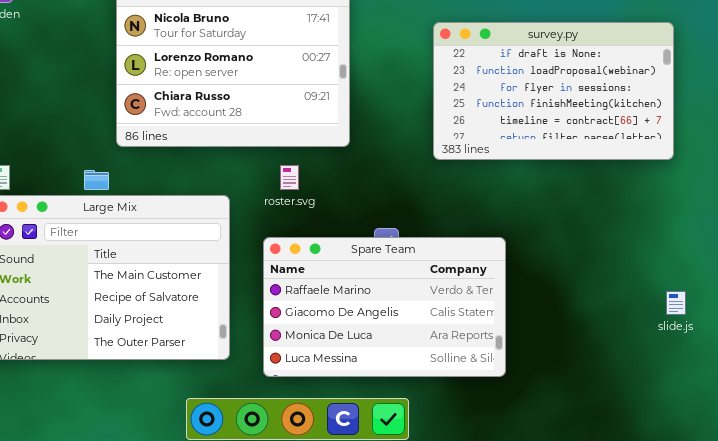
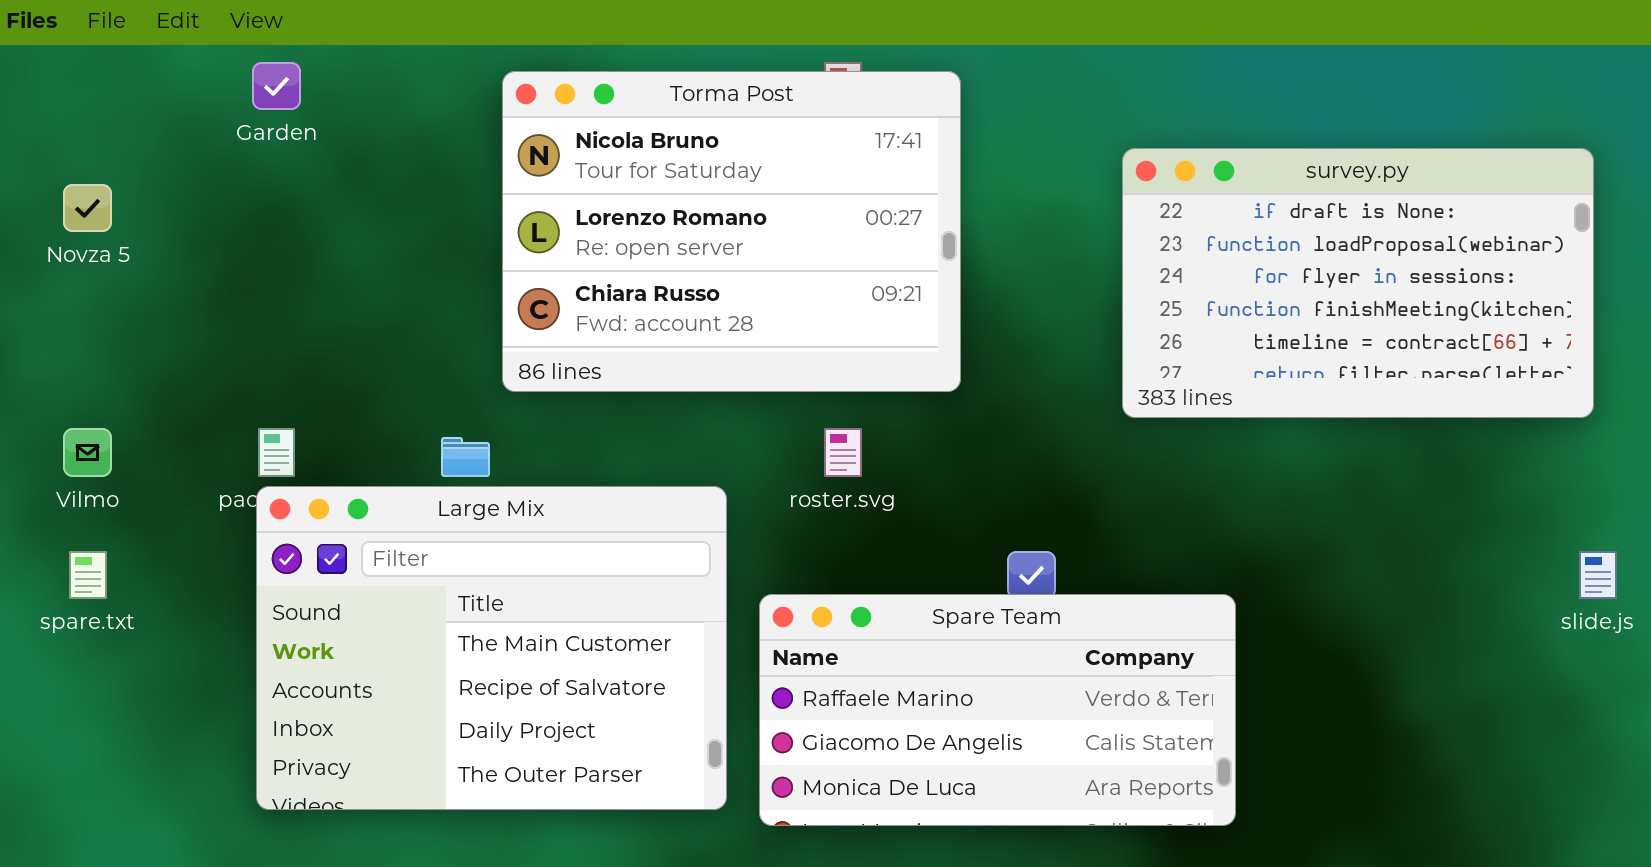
Spare Team: [263,237,506,377] -> [759,594,1236,826], moved, resized
slide.js: [666,291,686,315] -> [1579,551,1617,599], moved

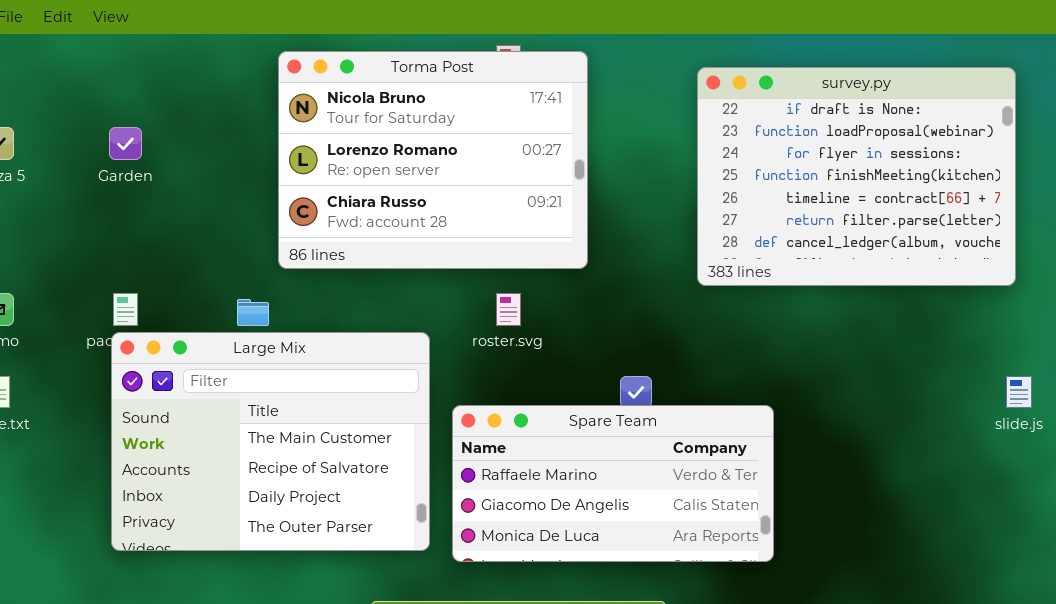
Garden: [252,62,301,110] -> [109,127,142,160], moved
survey.py: [1122,148,1594,418] -> [697,67,1016,286], resized

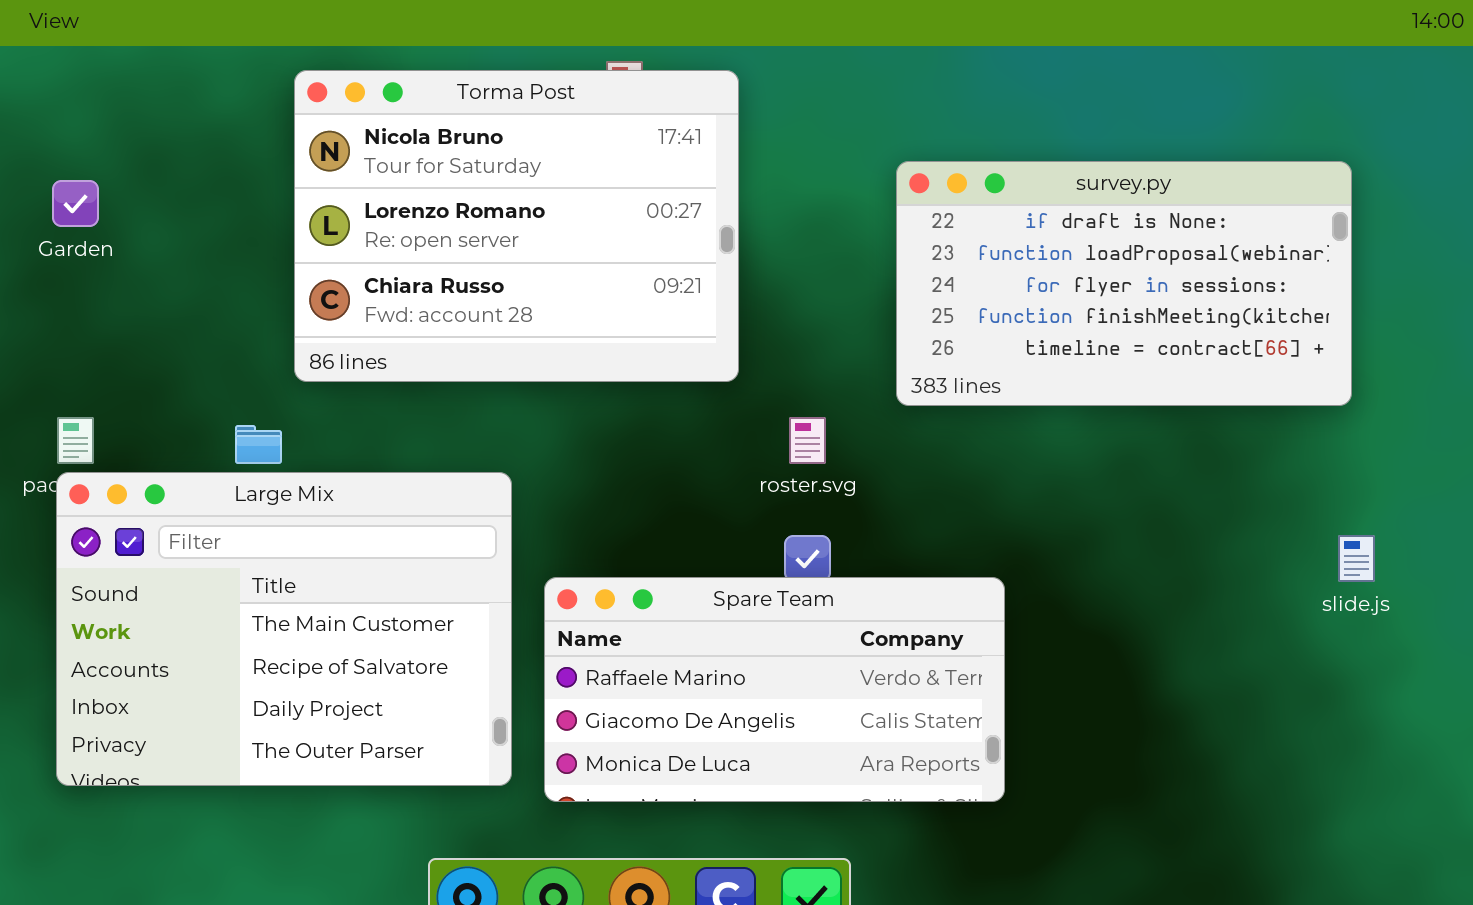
survey.py: [697,67,1016,286] -> [896,161,1352,406], resized
roster.svg: [496,293,521,326] -> [789,417,826,464], moved

